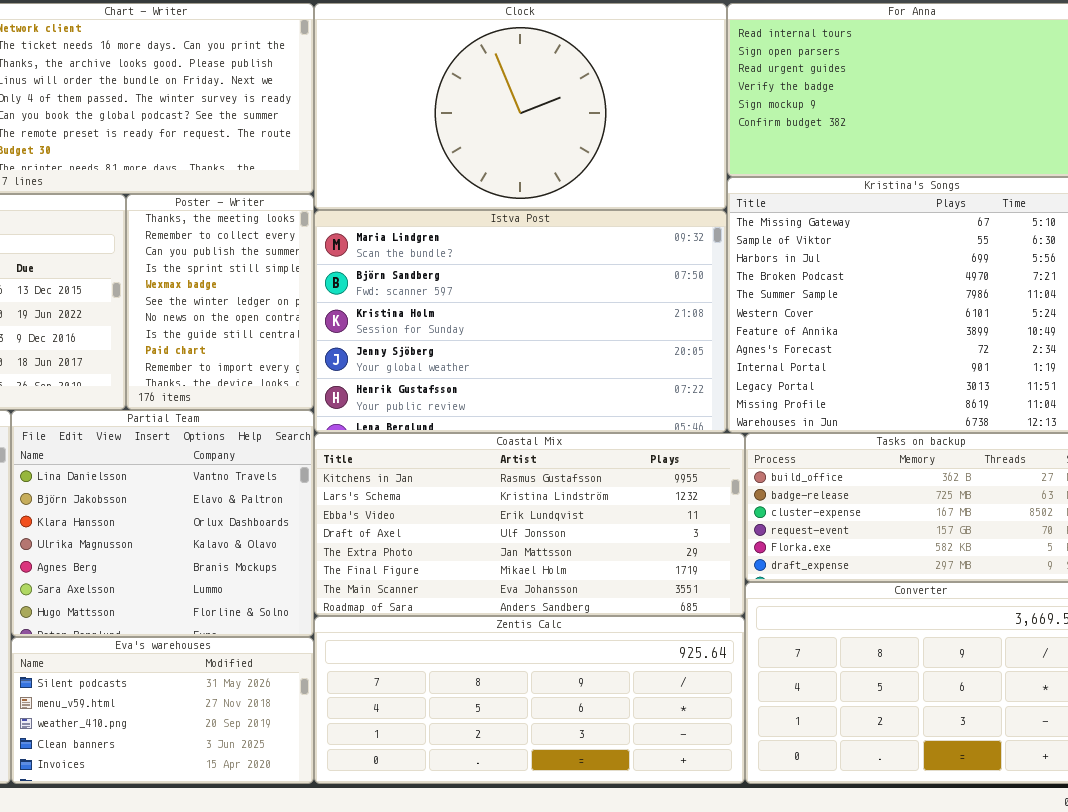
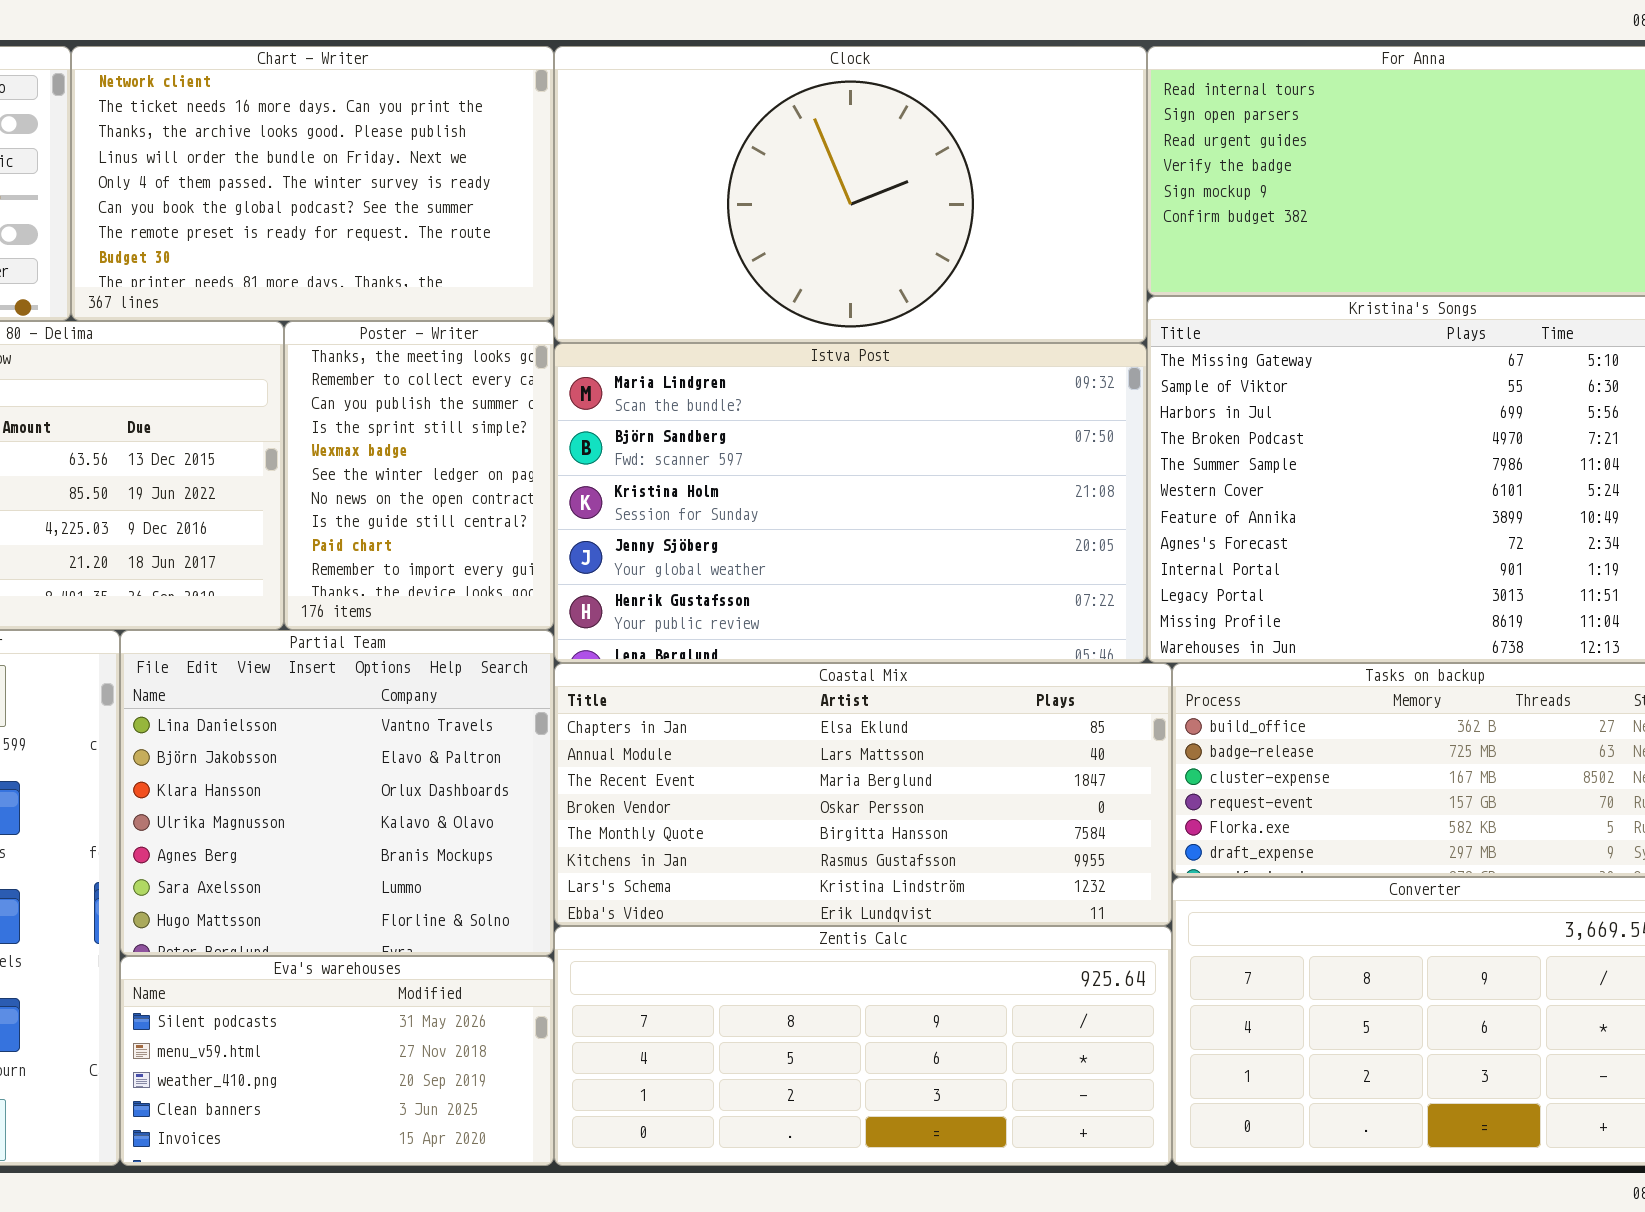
Coastal Mix: [314,433,745,616] -> [554,663,1172,926], scrolled up 5 rows

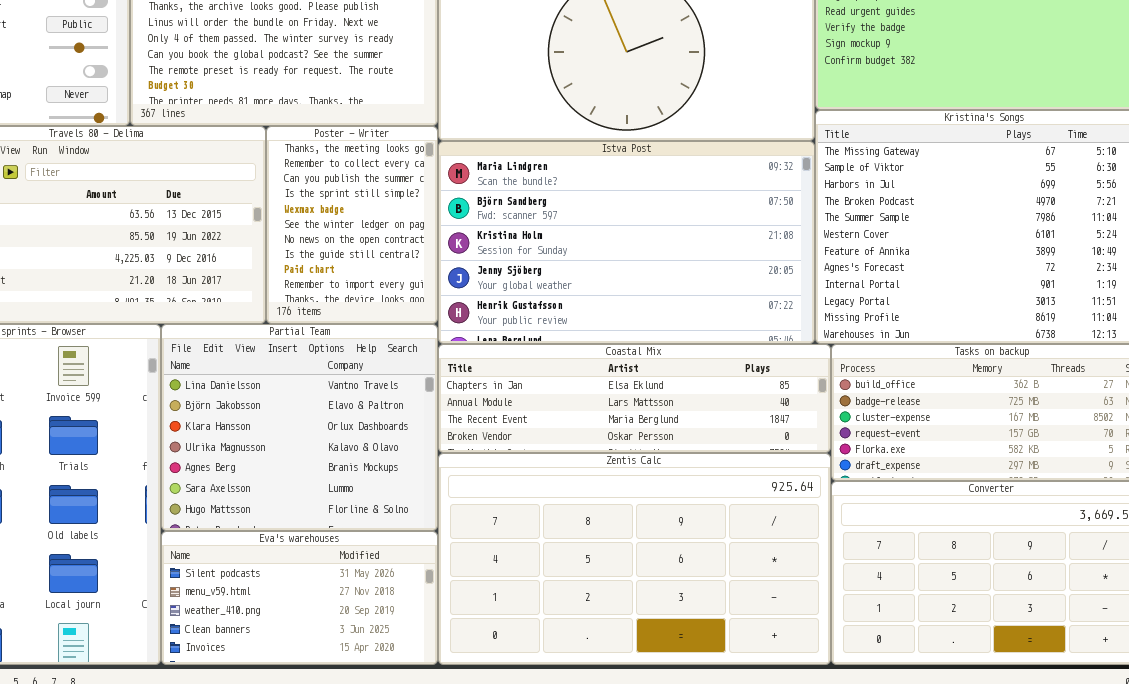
Coastal Mix: [554,663,1172,926] -> [438,344,831,453], resized
Zentis Calc: [554,926,1172,1166] -> [438,453,831,665], resized

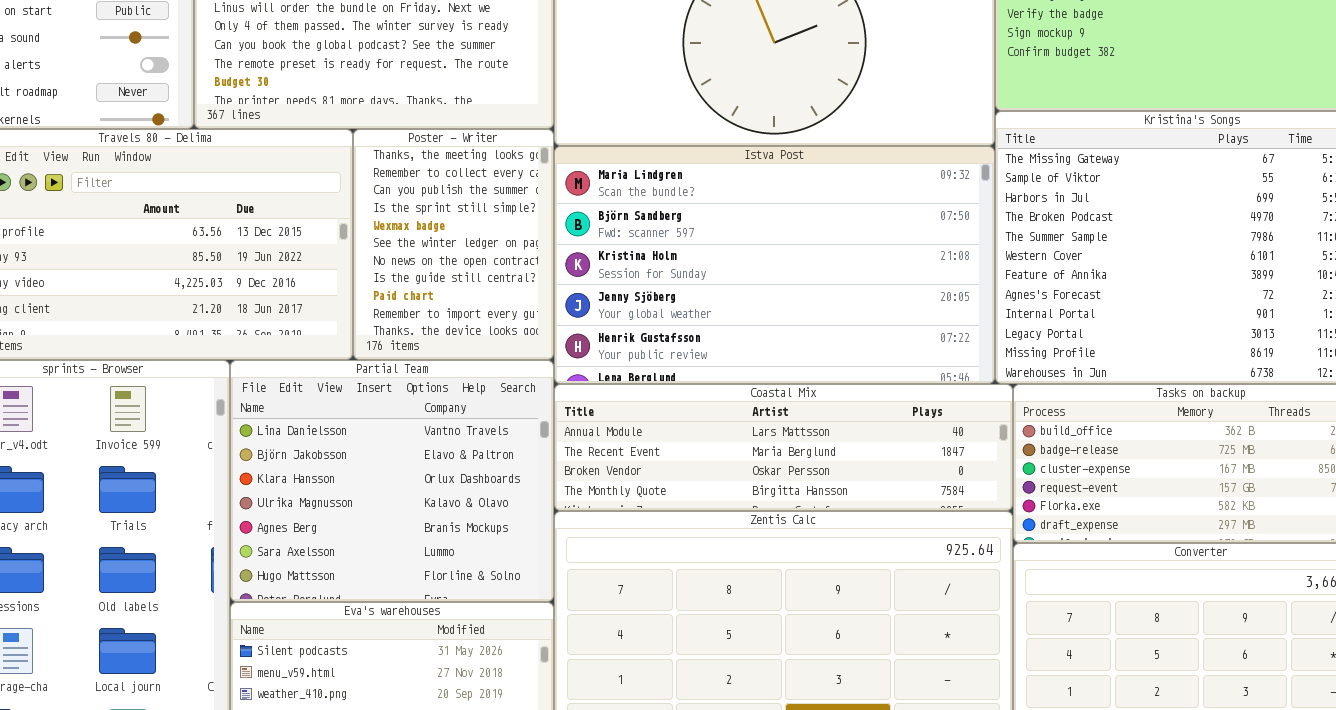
Coastal Mix: [438,344,831,453] -> [554,384,1013,511], scrolled down 1 row

